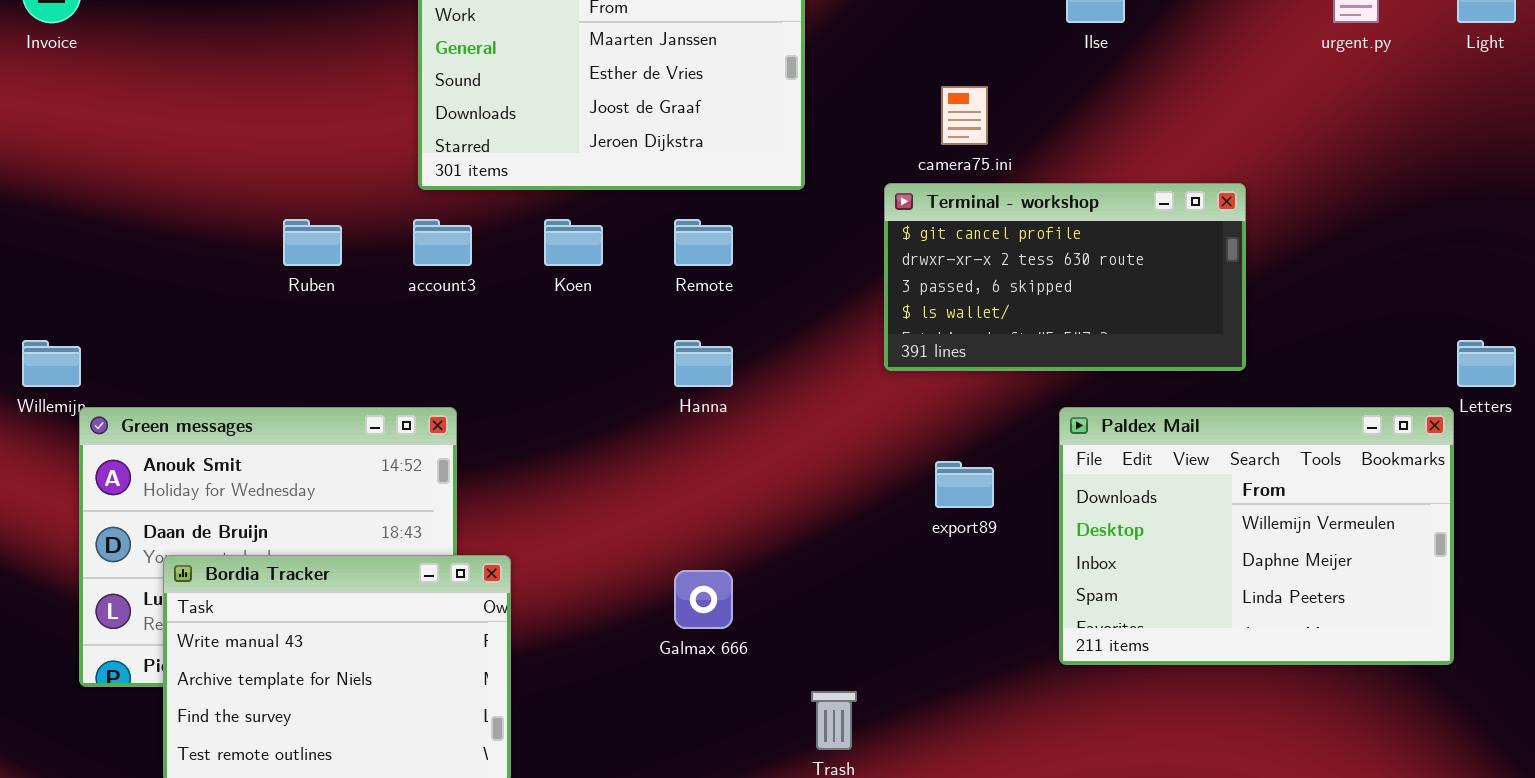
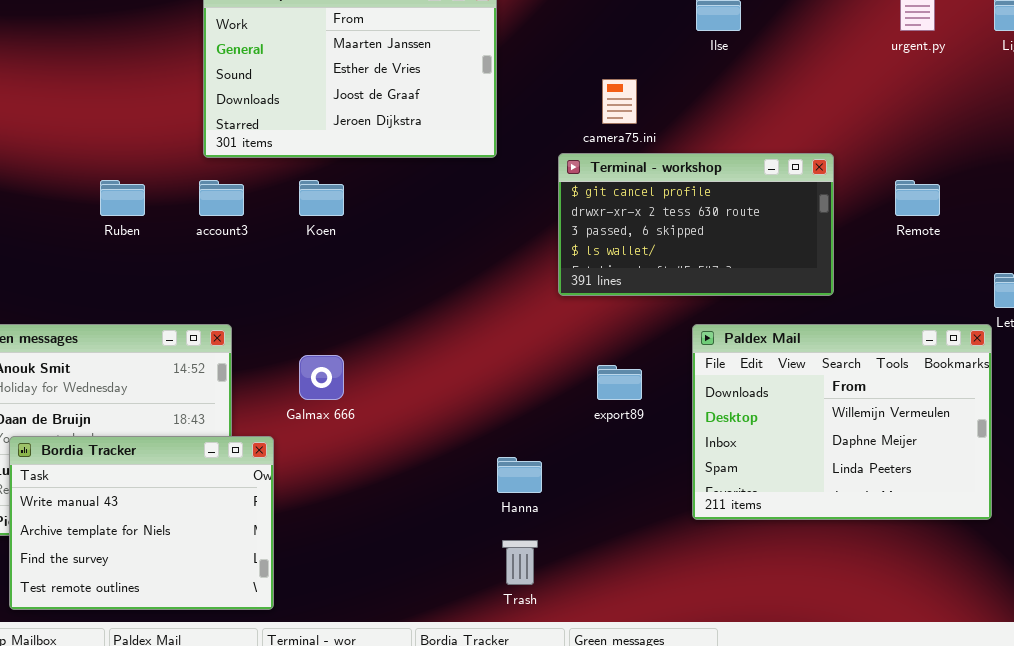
Remote: [674,219,733,266] -> [895,180,940,216], moved
Hanna: [674,340,733,387] -> [497,457,542,493], moved
Galmax 666: [674,570,733,629] -> [299,355,344,400], moved

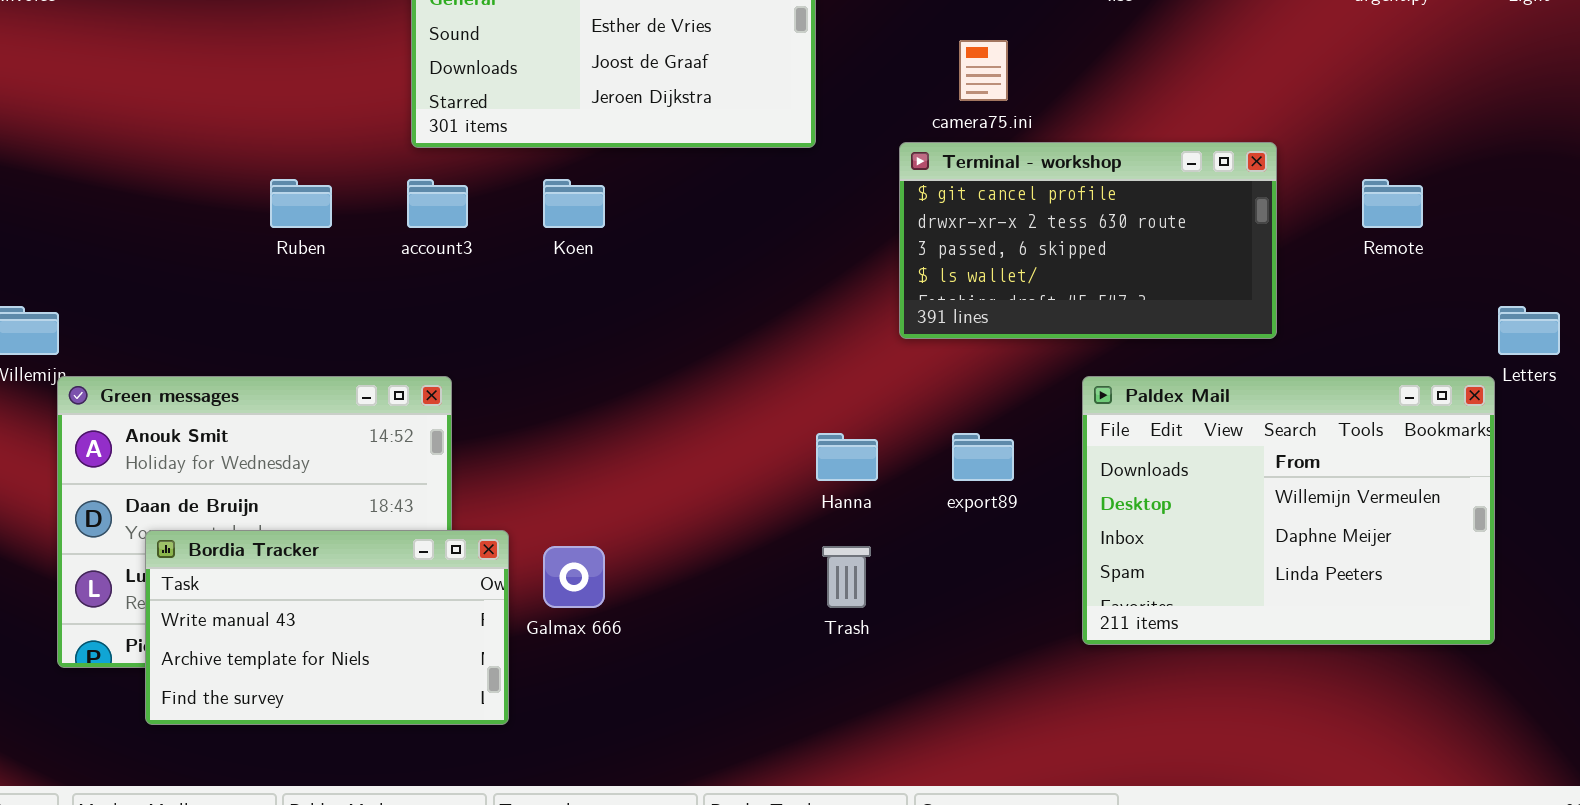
Galmax 666: [299,355,344,400] -> [543,546,605,608], moved
Bordia Tracker: [9,436,274,610] -> [145,530,509,725], resized
Hanna: [497,457,542,493] -> [816,433,878,481], moved
Trash: [502,540,538,585] -> [822,546,871,608], moved

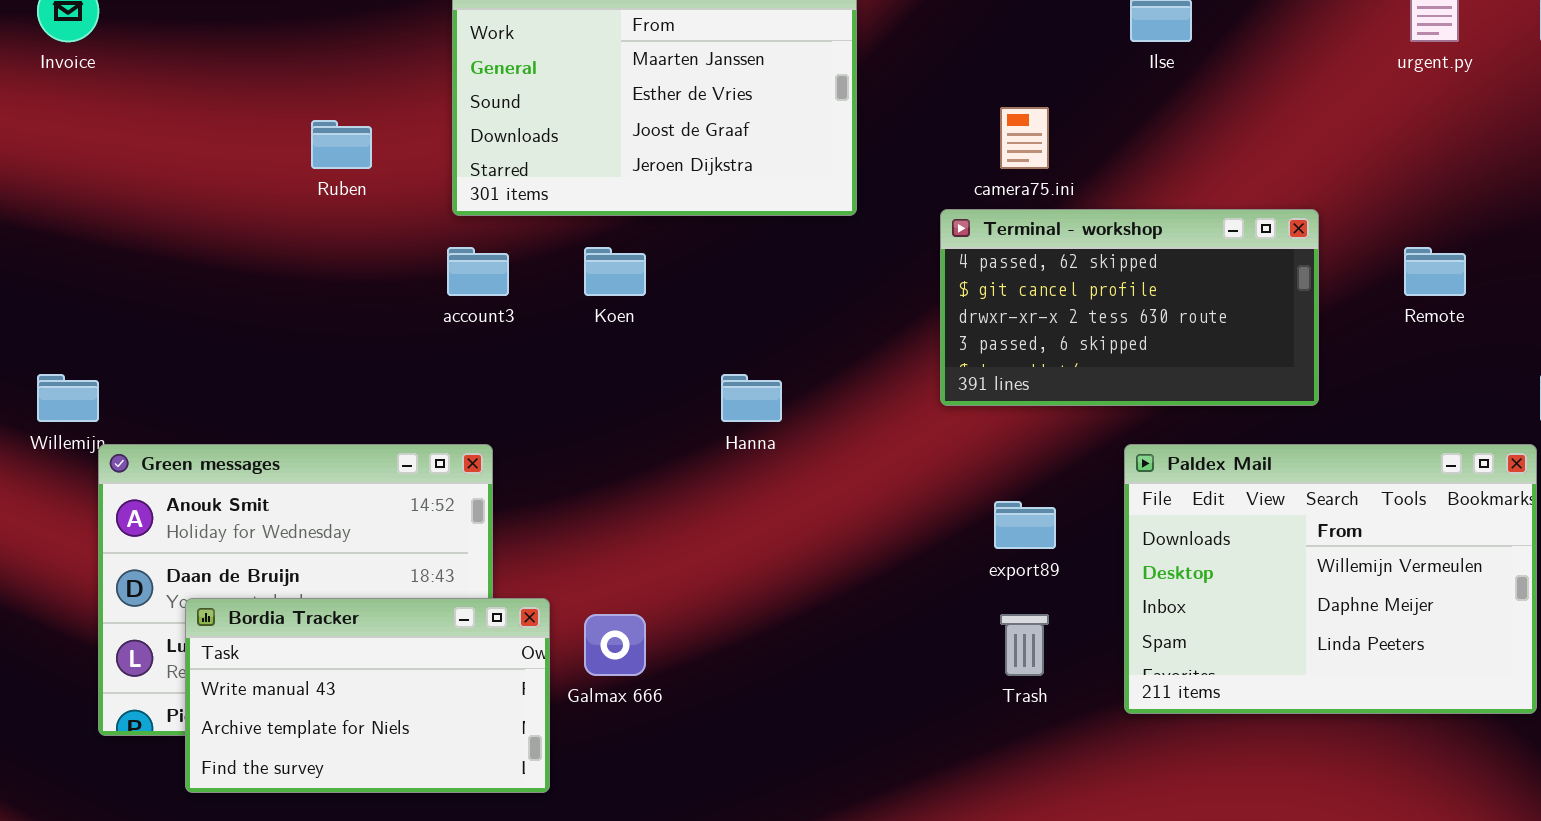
Terminal - workshop: [899,142,1277,339] -> [940,209,1319,406], scrolled up 1 row
Ruben: [270,179,332,228] -> [311,120,372,169], moved
Hanna: [816,433,878,481] -> [721,374,782,422], moved
Trash: [822,546,871,608] -> [1000,614,1049,676], moved

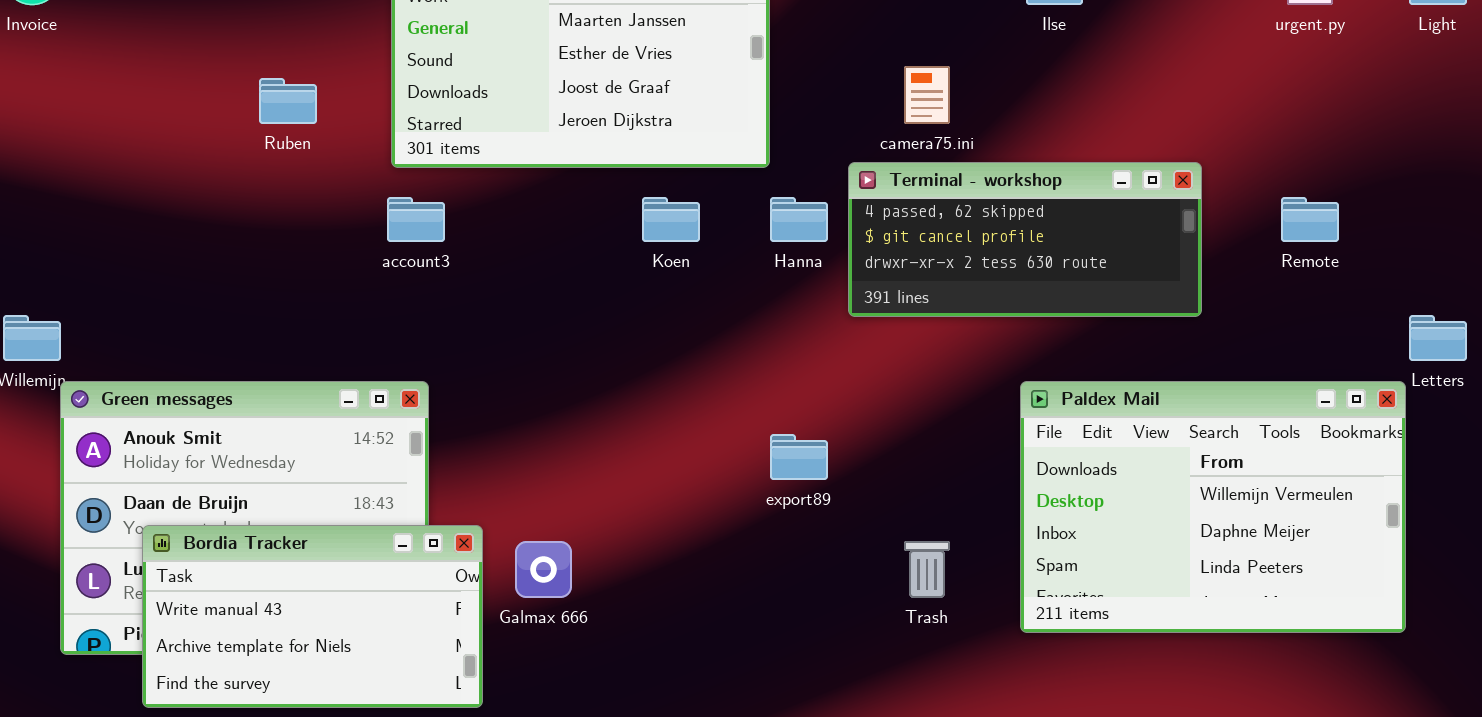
Terminal - workshop: [940,209,1319,406] -> [848,162,1202,317], resized
Koen: [584,247,646,296] -> [642,197,700,242], moved
Hanna: [721,374,782,422] -> [770,197,828,242], moved
export89: [994,501,1056,549] -> [770,434,828,480], moved

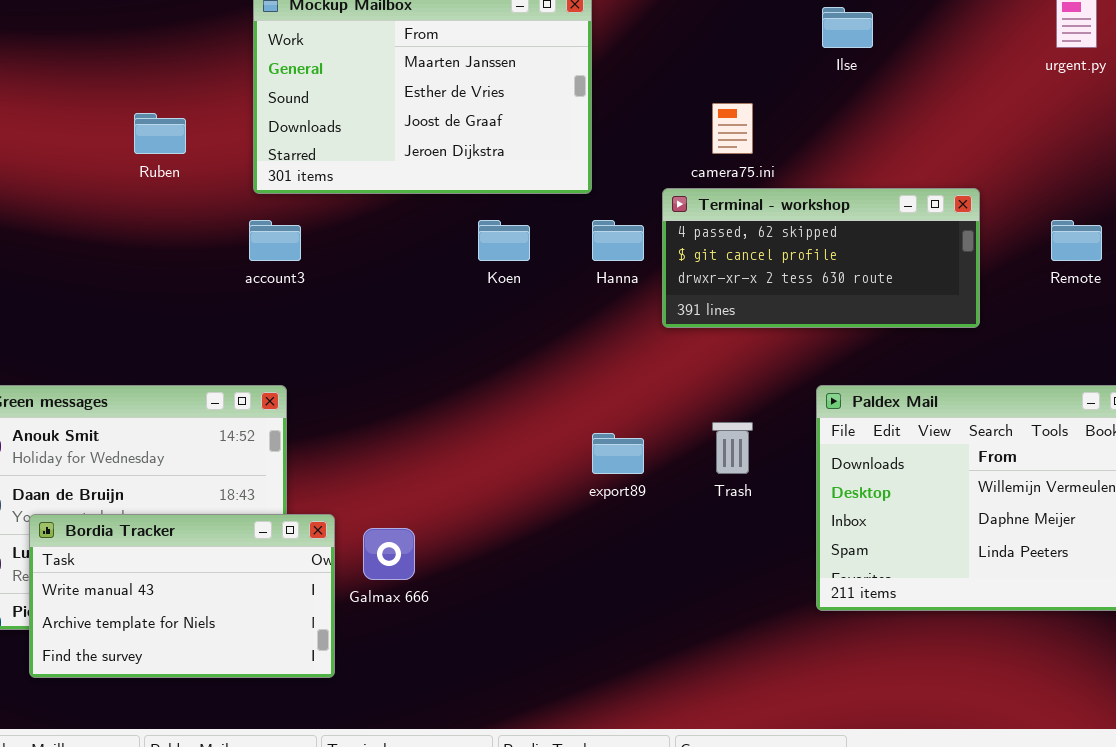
Trash: [904,541,950,598] -> [712,422,753,474], moved

